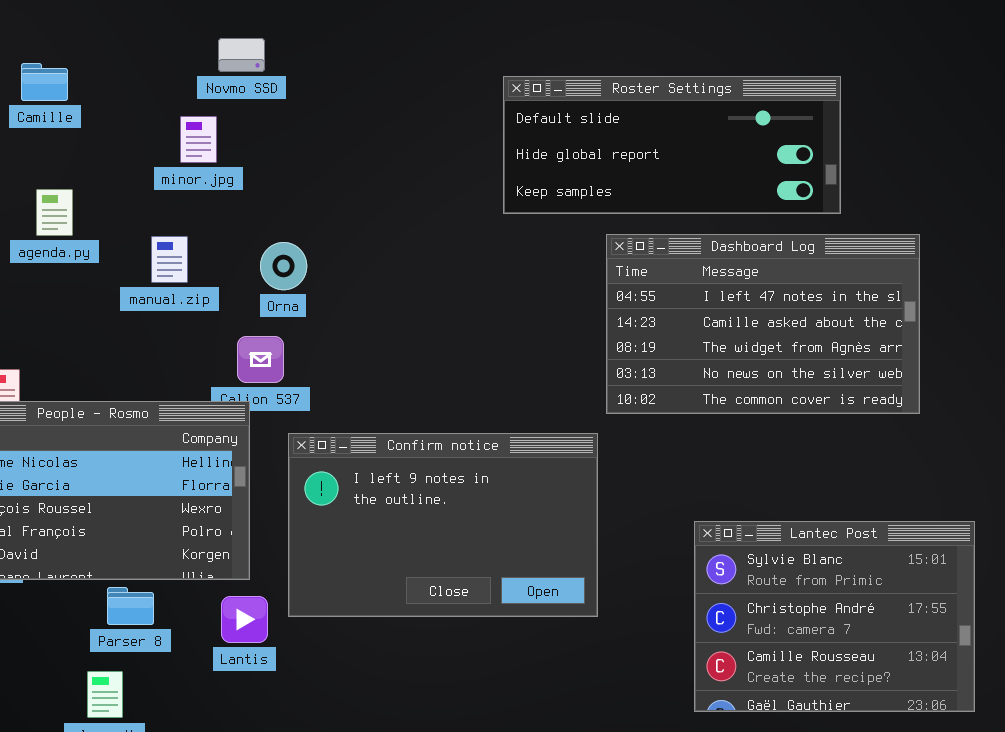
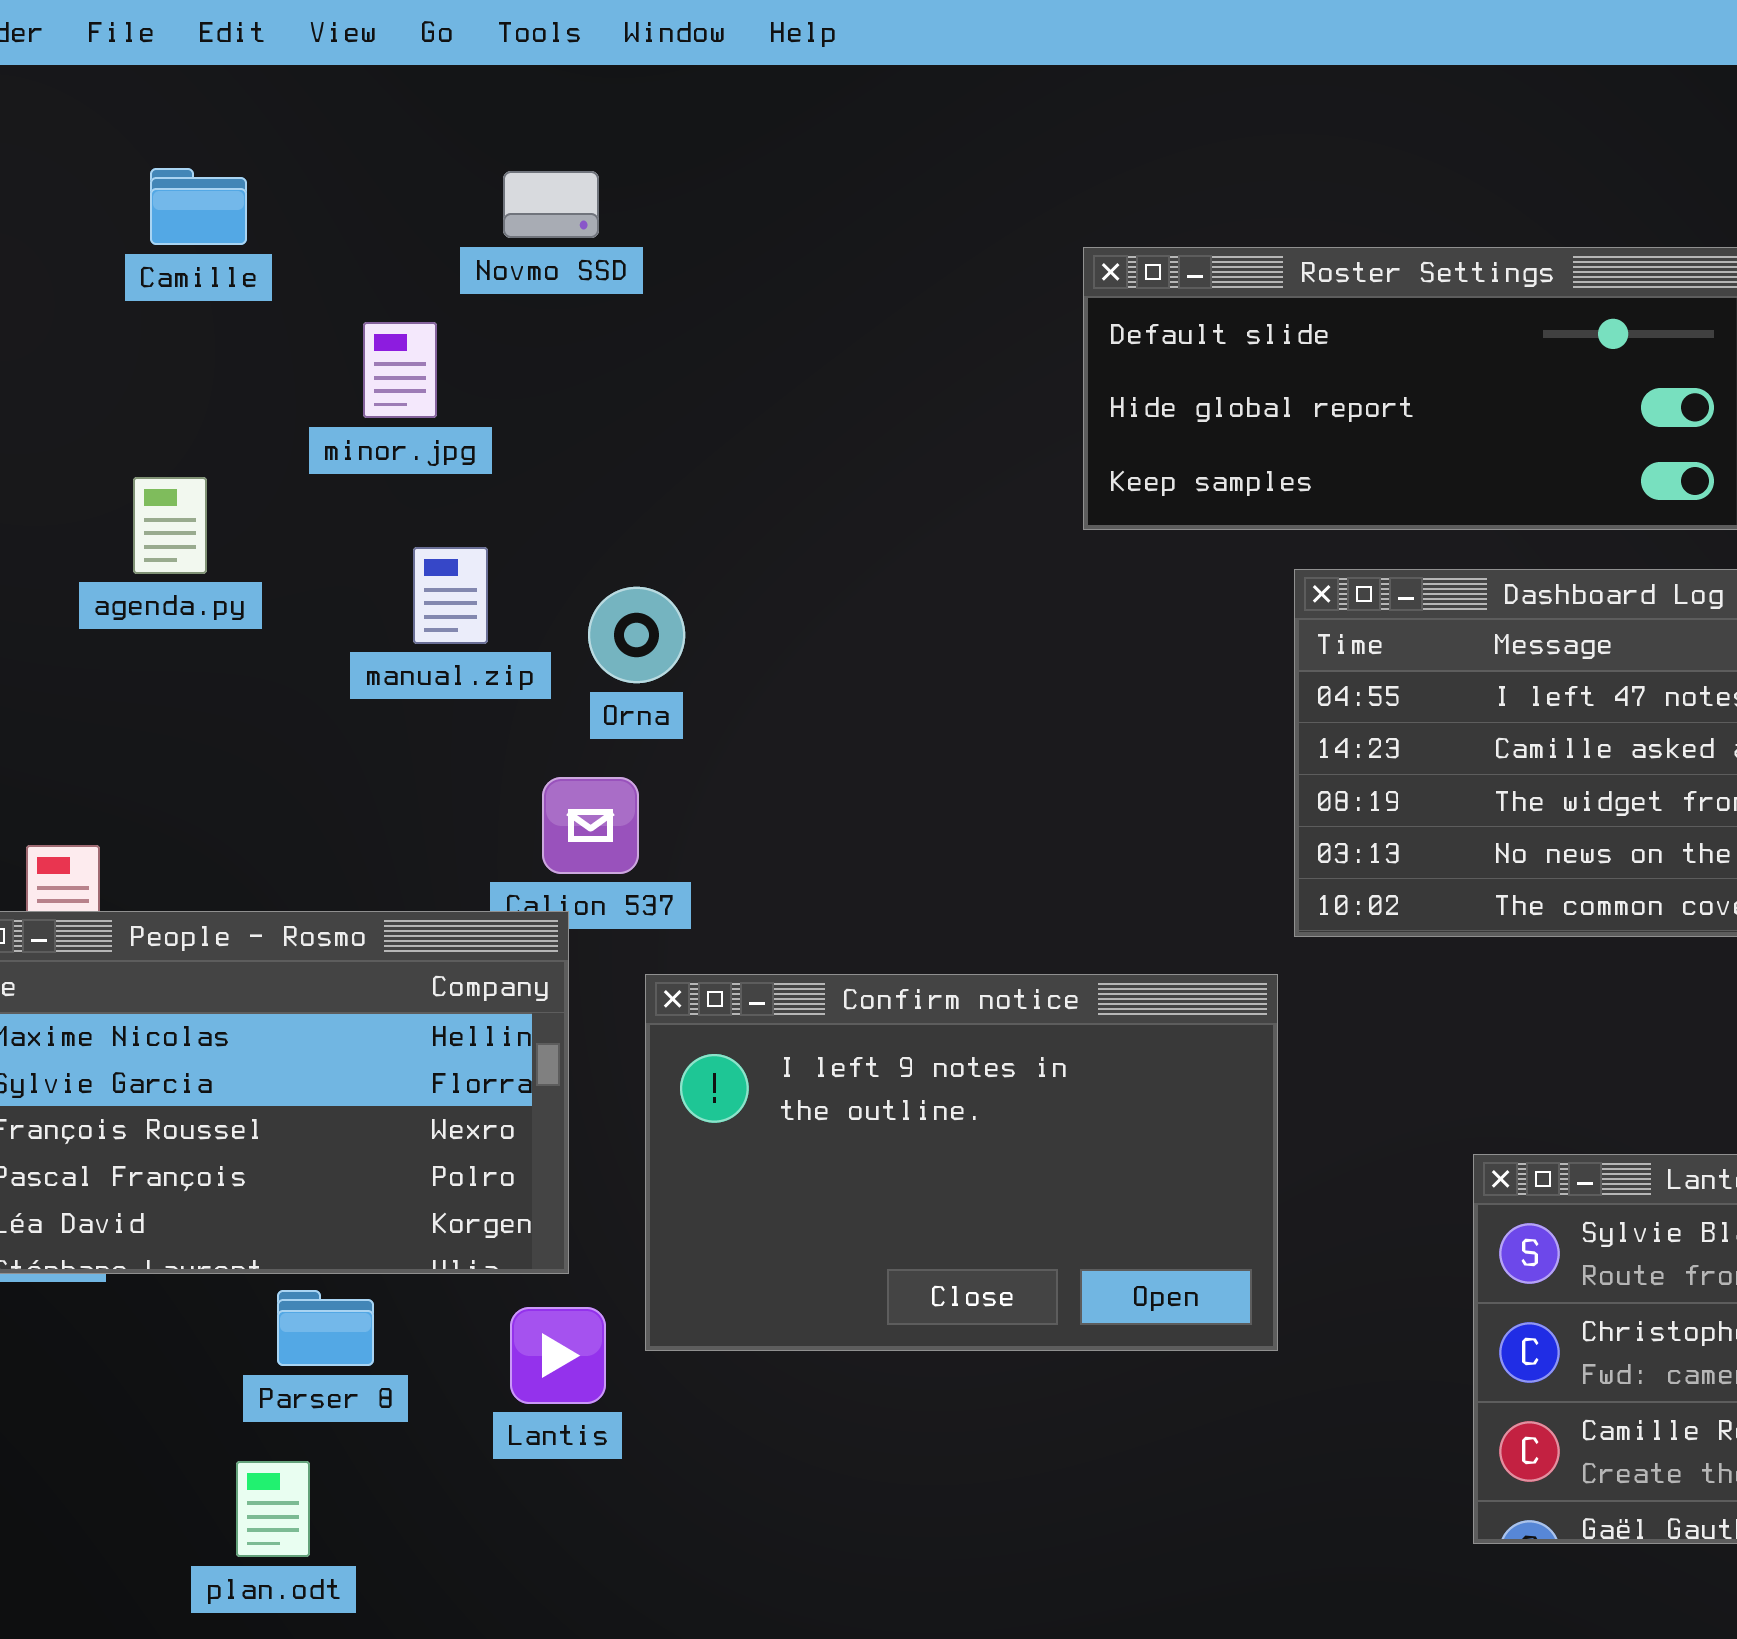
Camille: [21,63,68,101] -> [150,168,247,245], moved
minor.jpg: [180,116,217,163] -> [363,322,437,418], moved
manual.zip: [151,236,188,283] -> [413,547,488,644], moved

